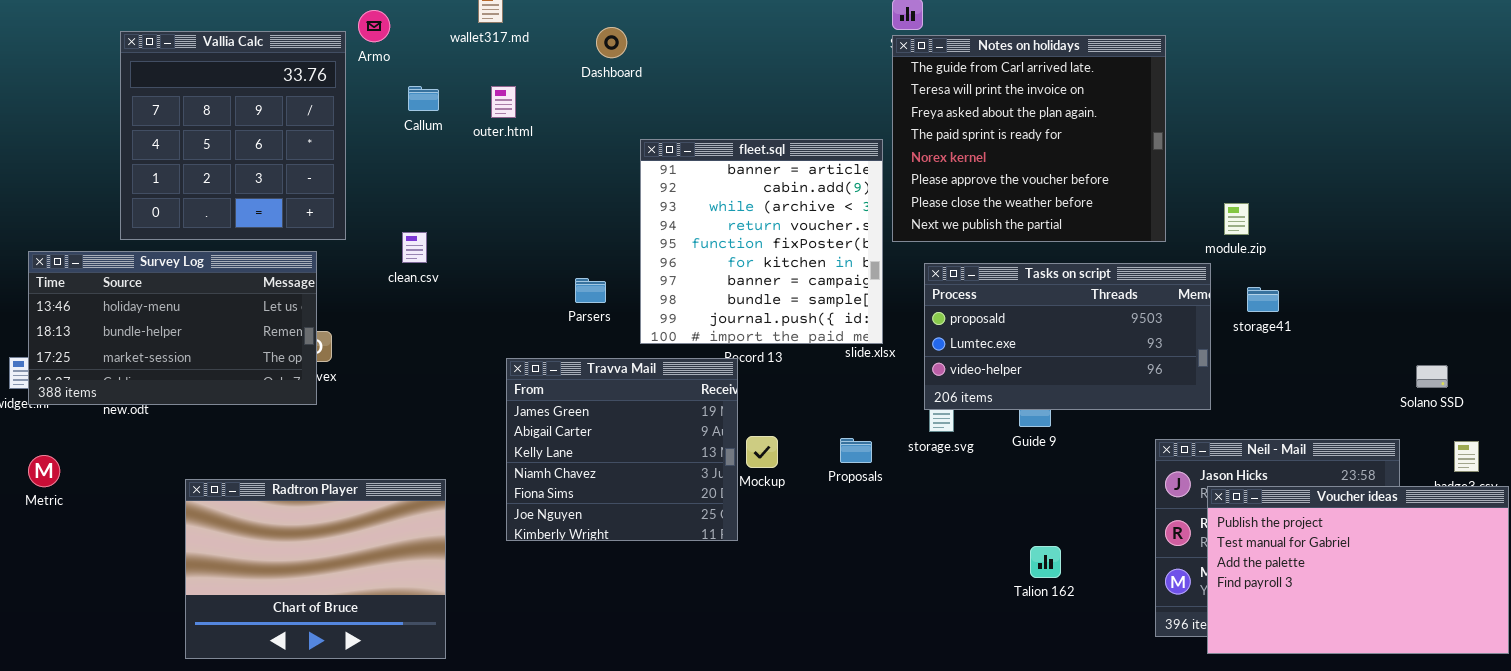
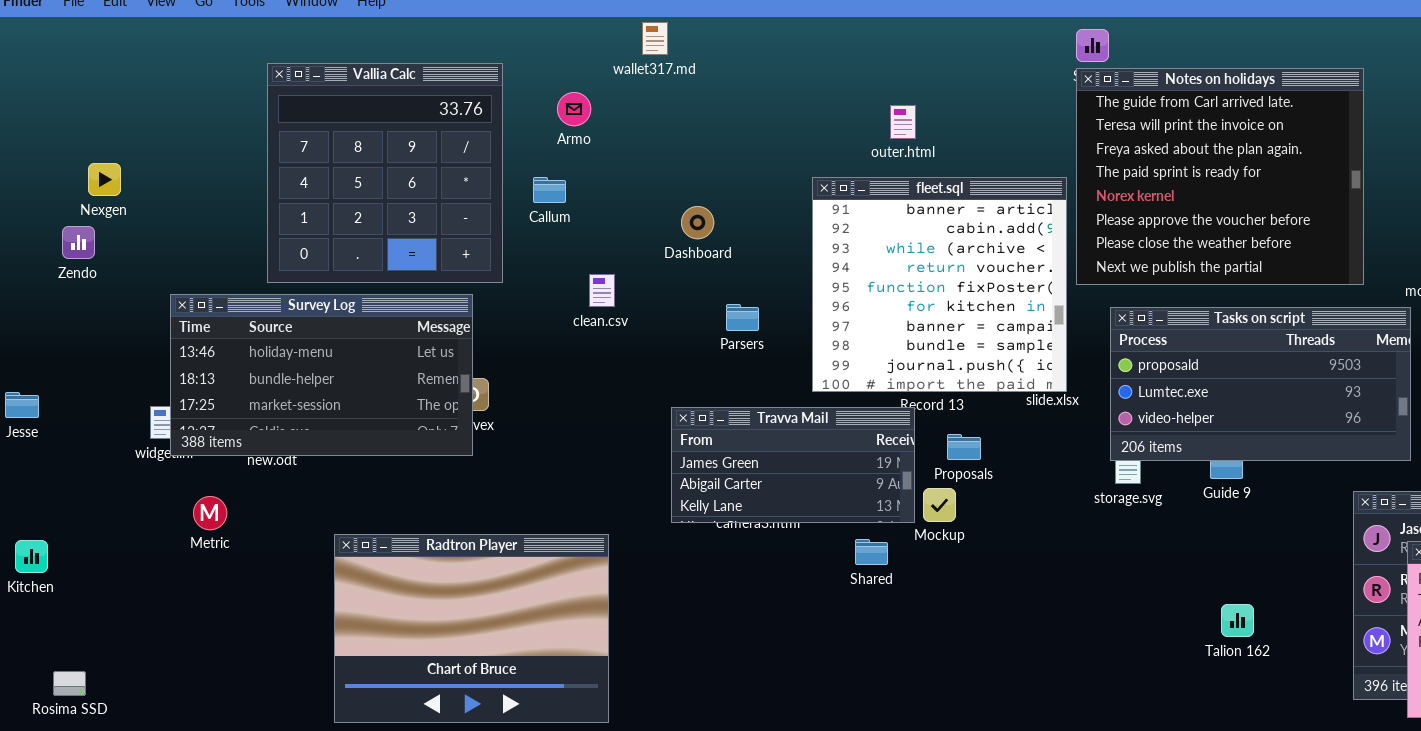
Armo: [358,10,390,42] -> [557,92,591,126], moved
Dashboard: [596,27,627,58] -> [681,206,714,239], moved
Callum: [408,86,439,111] -> [533,177,566,203], moved
outer.html: [491,86,516,118] -> [890,105,916,139], moved
clean.csv: [402,232,427,263] -> [589,274,615,307], moved
Parsers: [575,278,606,303] -> [726,304,759,331], moved
Travva Mail: [506,358,738,541] -> [671,407,915,523], resized
Proposals: [840,438,872,463] -> [947,434,981,460], moved
Metric: [28,455,60,487] -> [193,496,227,530], moved

